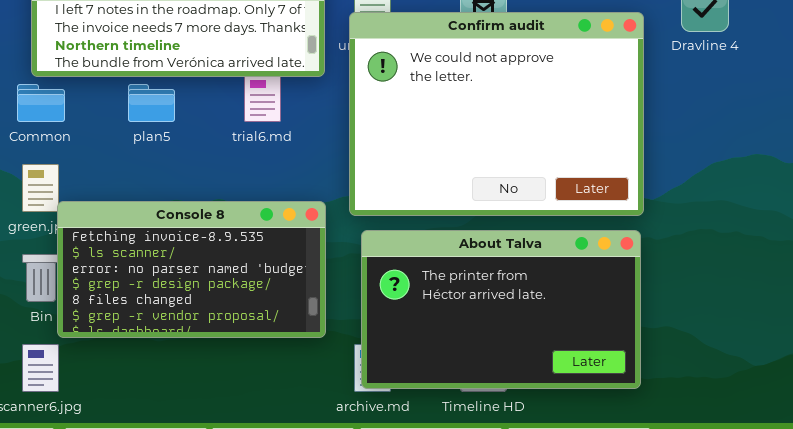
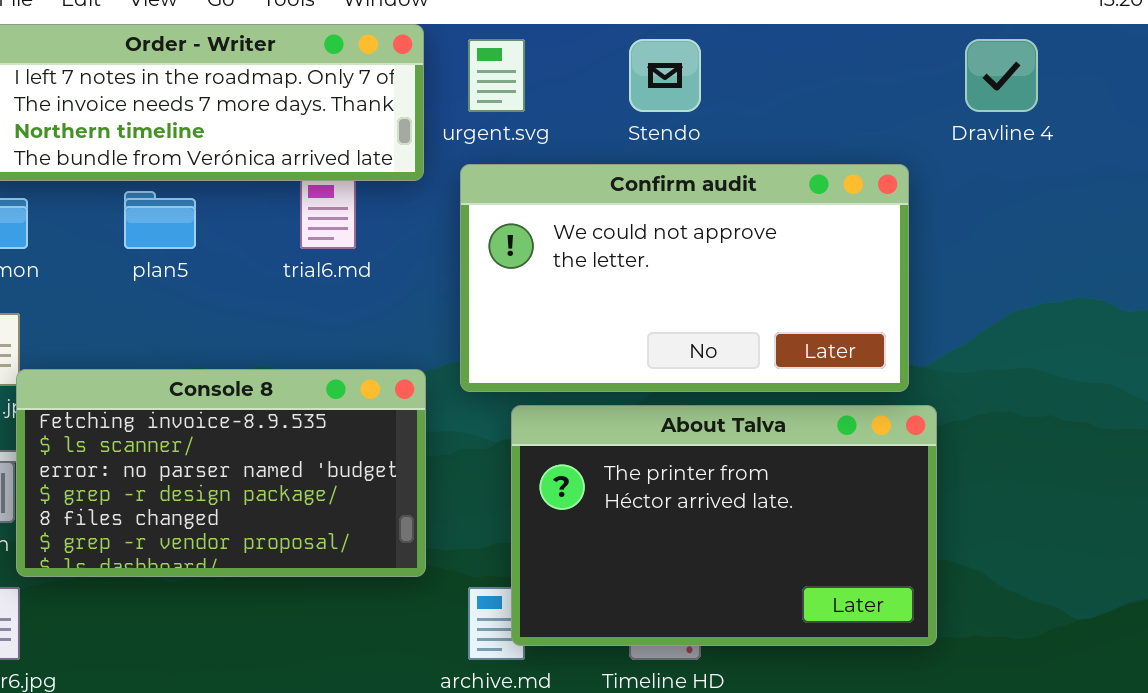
Confirm audit: [349,12,644,216] -> [460,164,909,392], resized
About Talva: [361,230,641,389] -> [511,405,937,646], moved

